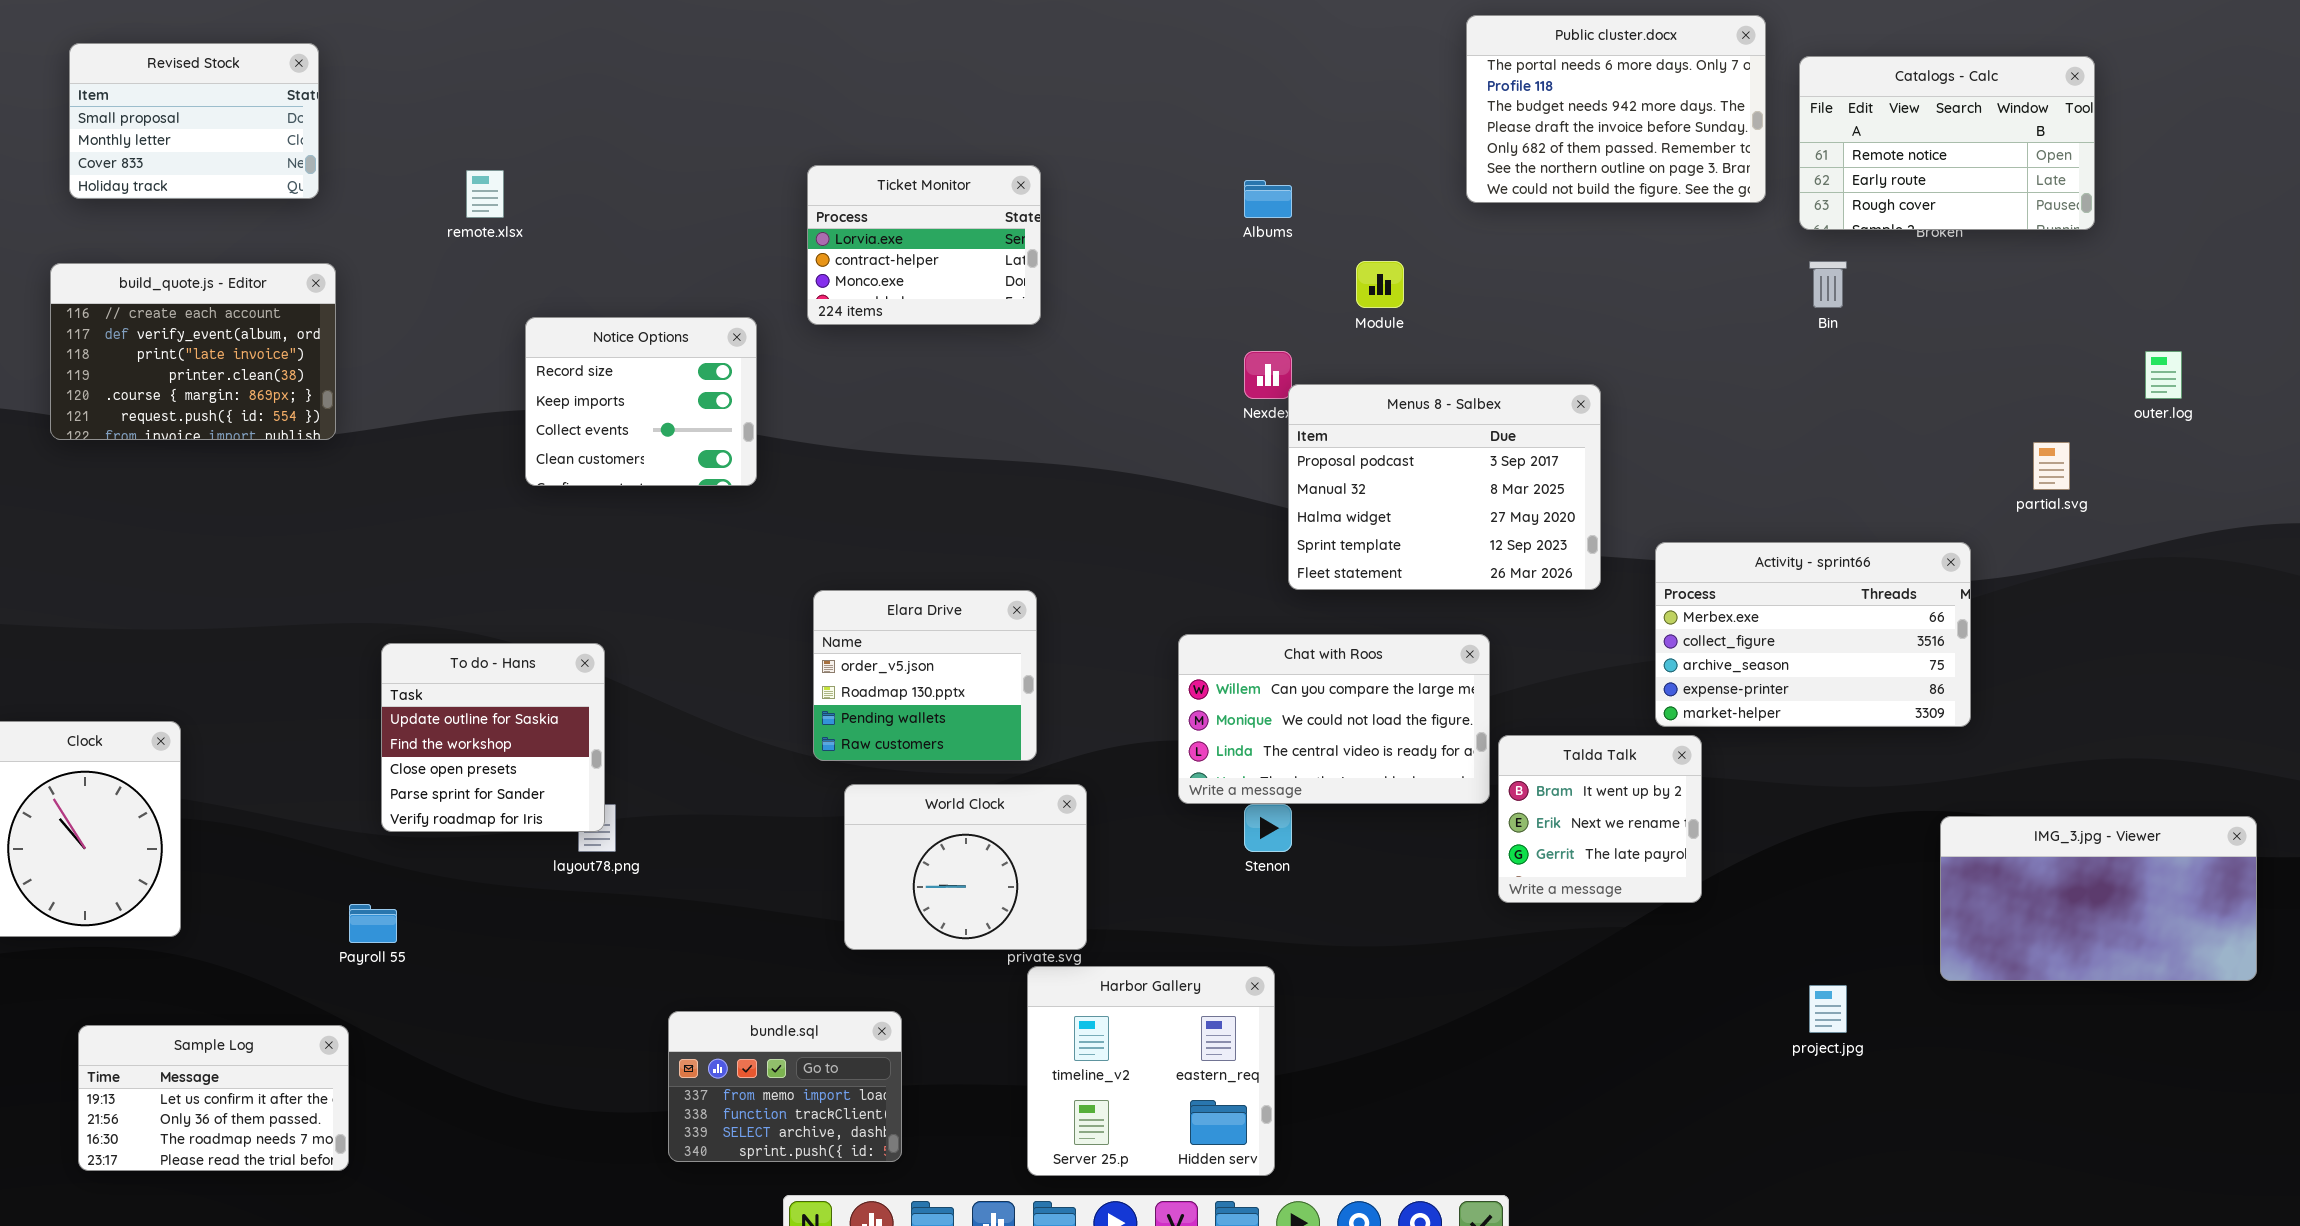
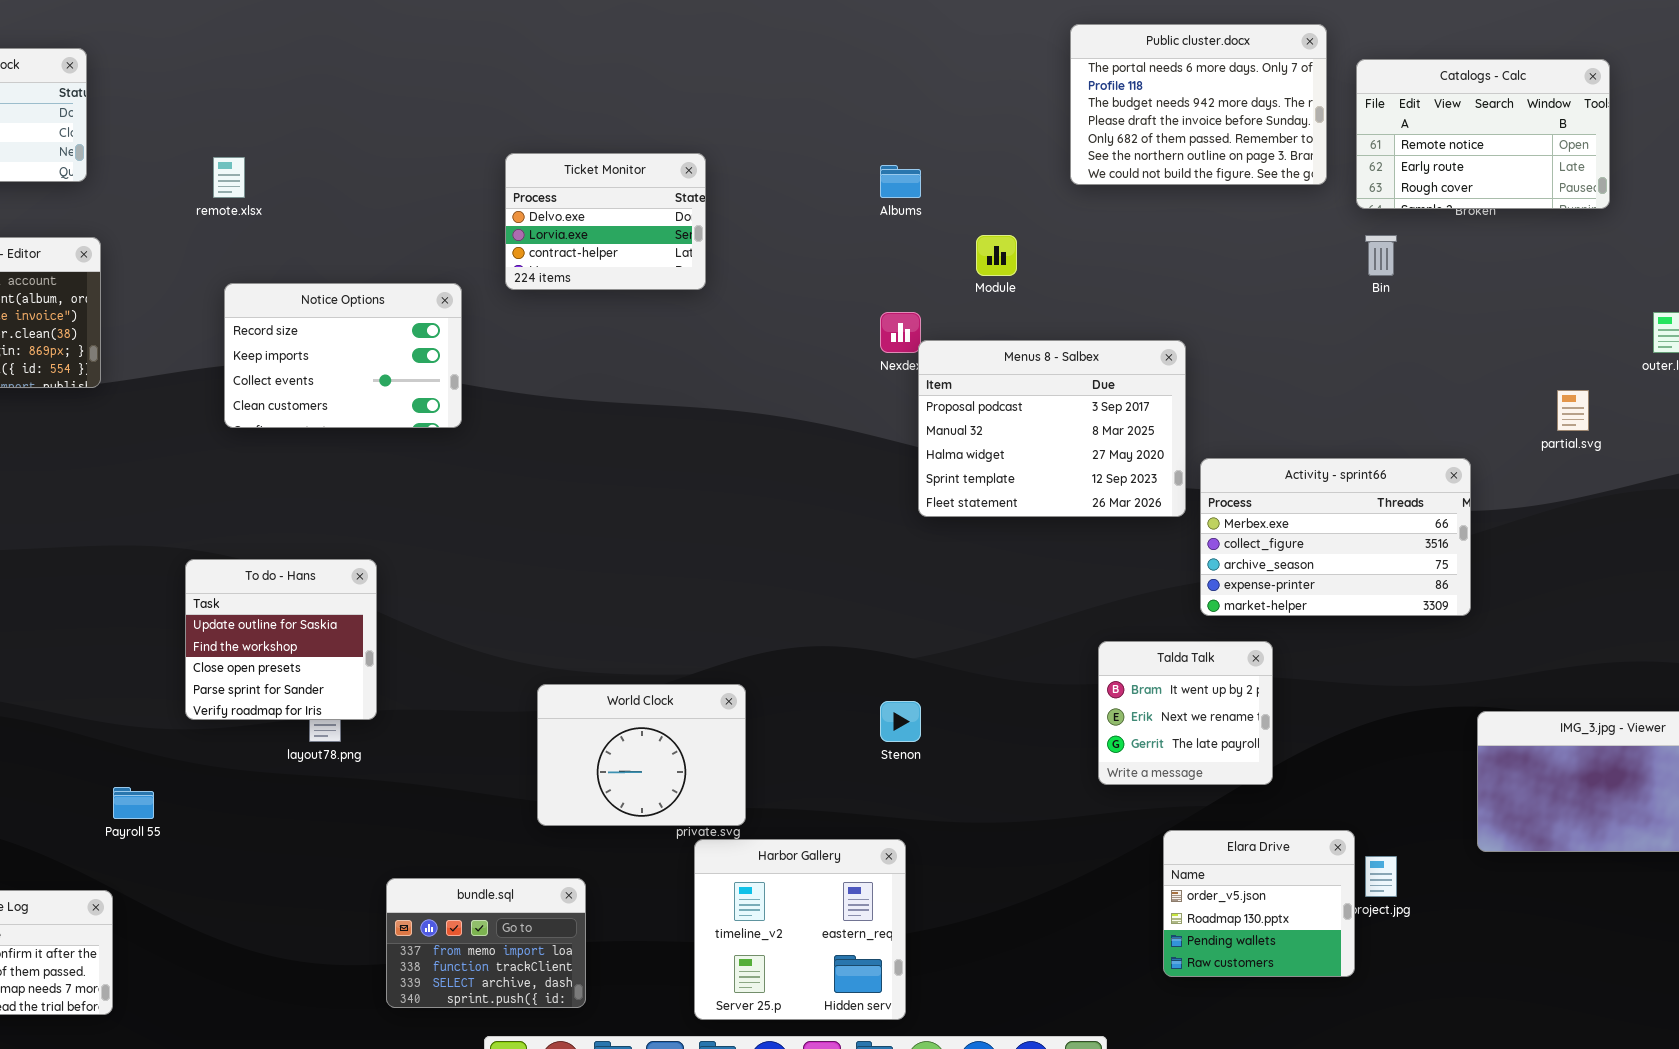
Ticket Monitor: [807,165,1041,325] -> [505,153,706,290], scrolled up 1 row
Notice Options: [525,317,757,486] -> [224,283,462,428], resized
Activity - sprint66: [1655,542,1971,727] -> [1200,458,1471,616], moved
Elara Drive: [813,590,1037,761] -> [1163,830,1355,977], moved
Chat with Roos: [1178,634,1490,804] -> none, closed
To do - Hans: [381,643,605,832] -> [185,559,377,720], moved

